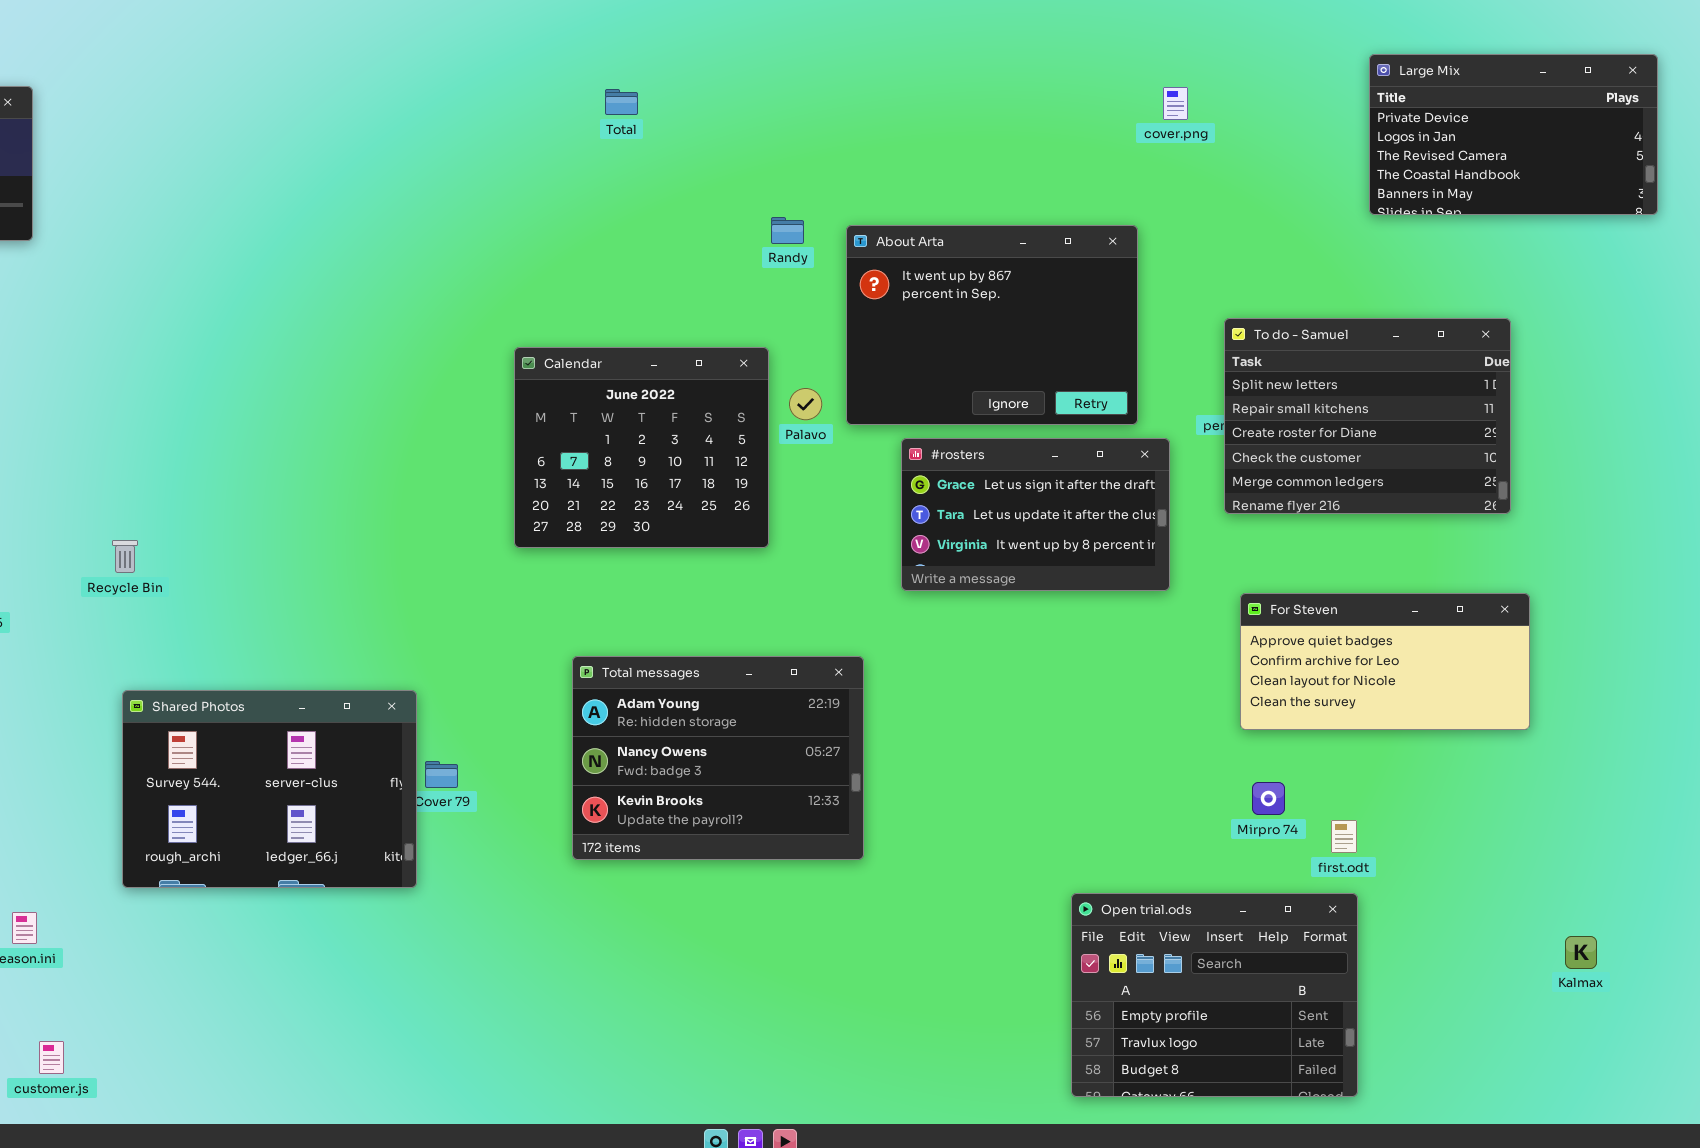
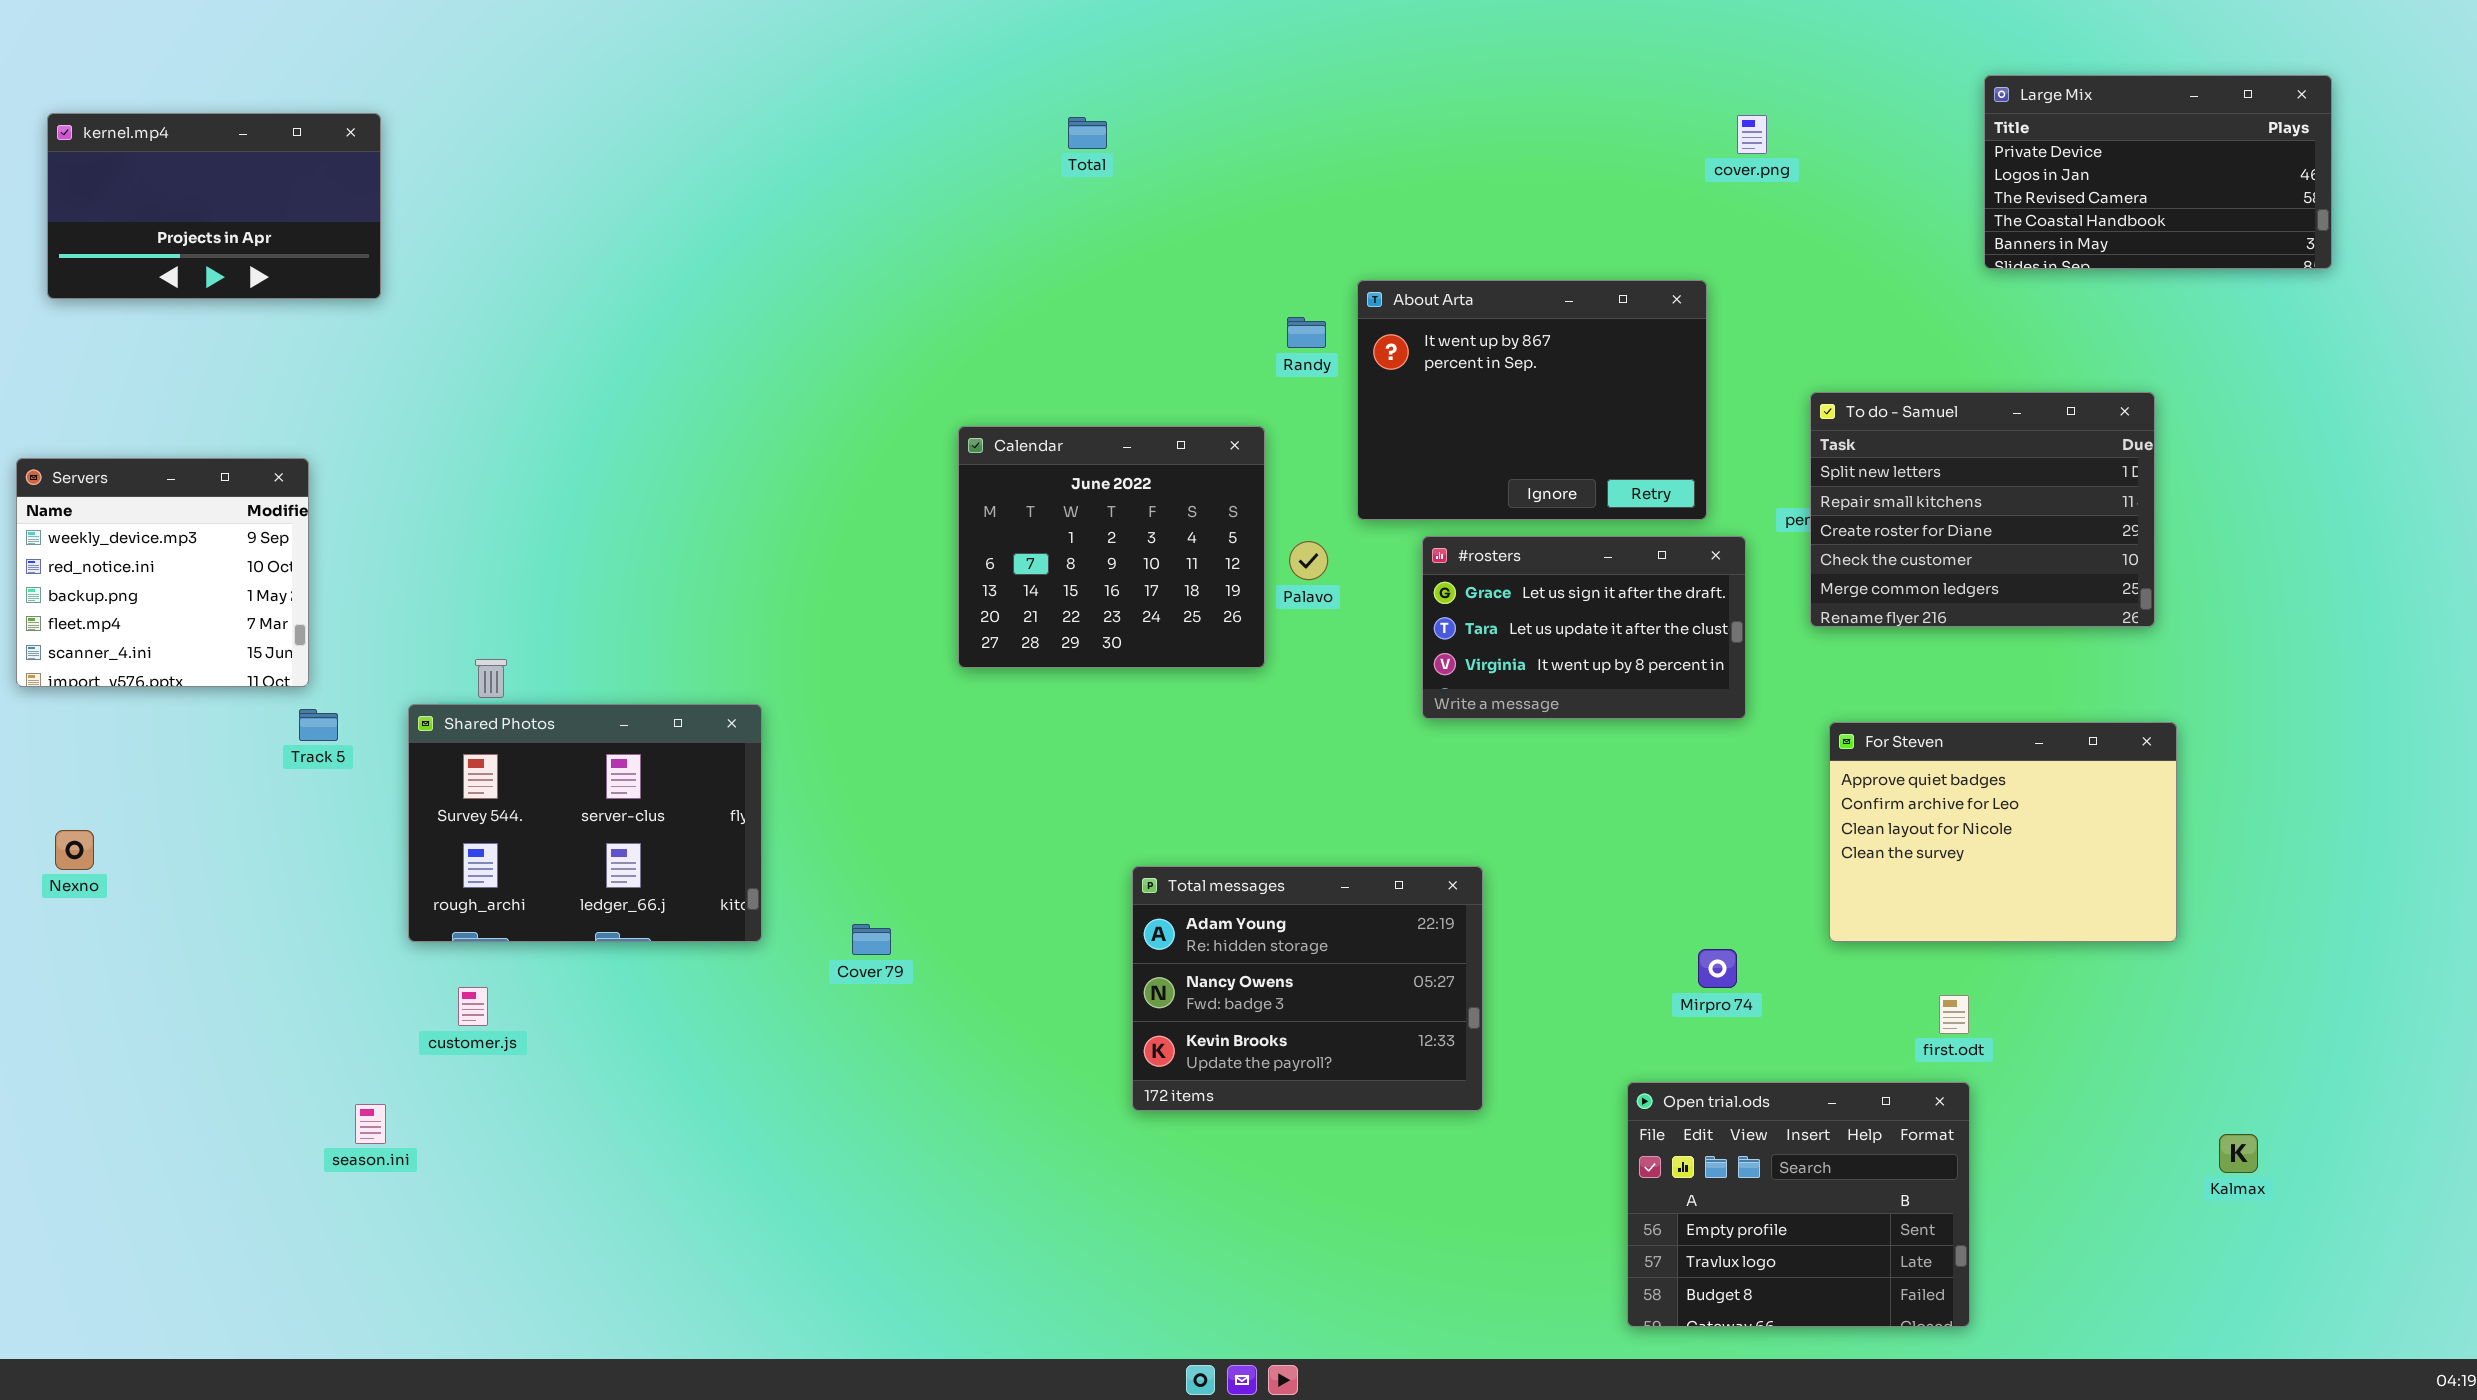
Randy: [771,217,804,244] -> [1287,317,1326,348], moved
Palavo: [789,388,822,420] -> [1289,541,1328,580], moved
For Steven: [1240,593,1530,730] -> [1829,722,2177,942], resized
Total messages: [572,656,864,860] -> [1132,866,1483,1111], moved
Shared Photos: [122,690,417,888] -> [408,704,762,942], moved
Mirpro 74: [1252,782,1285,815] -> [1698,949,1737,988], moved
customer.js: [39,1041,64,1074] -> [458,987,488,1026], moved

